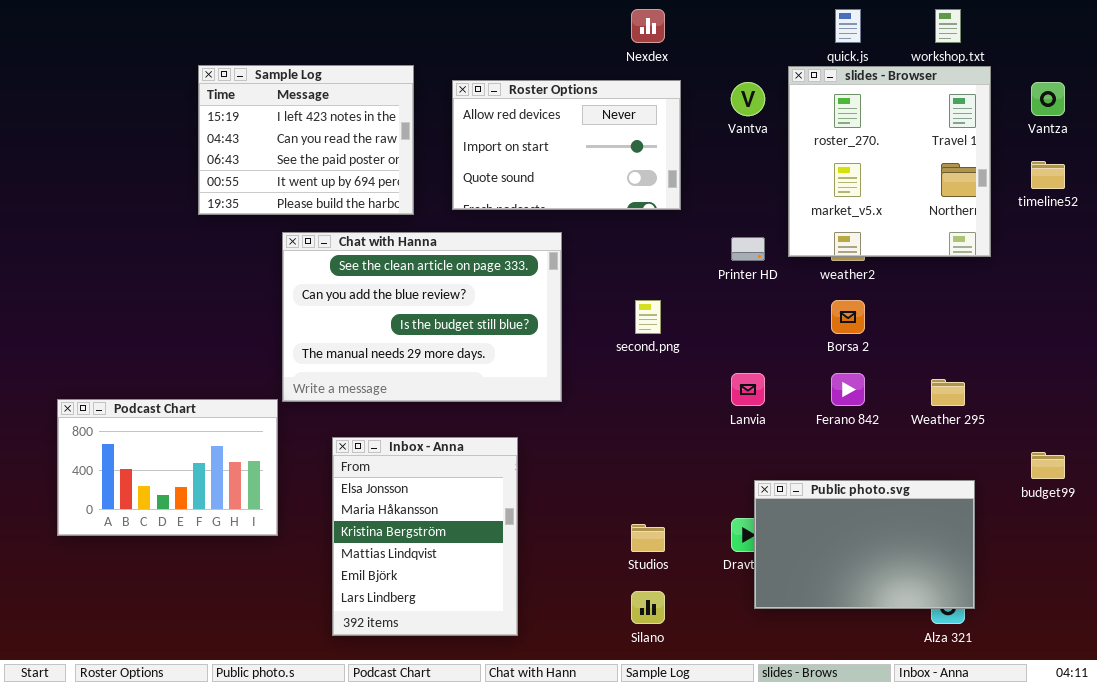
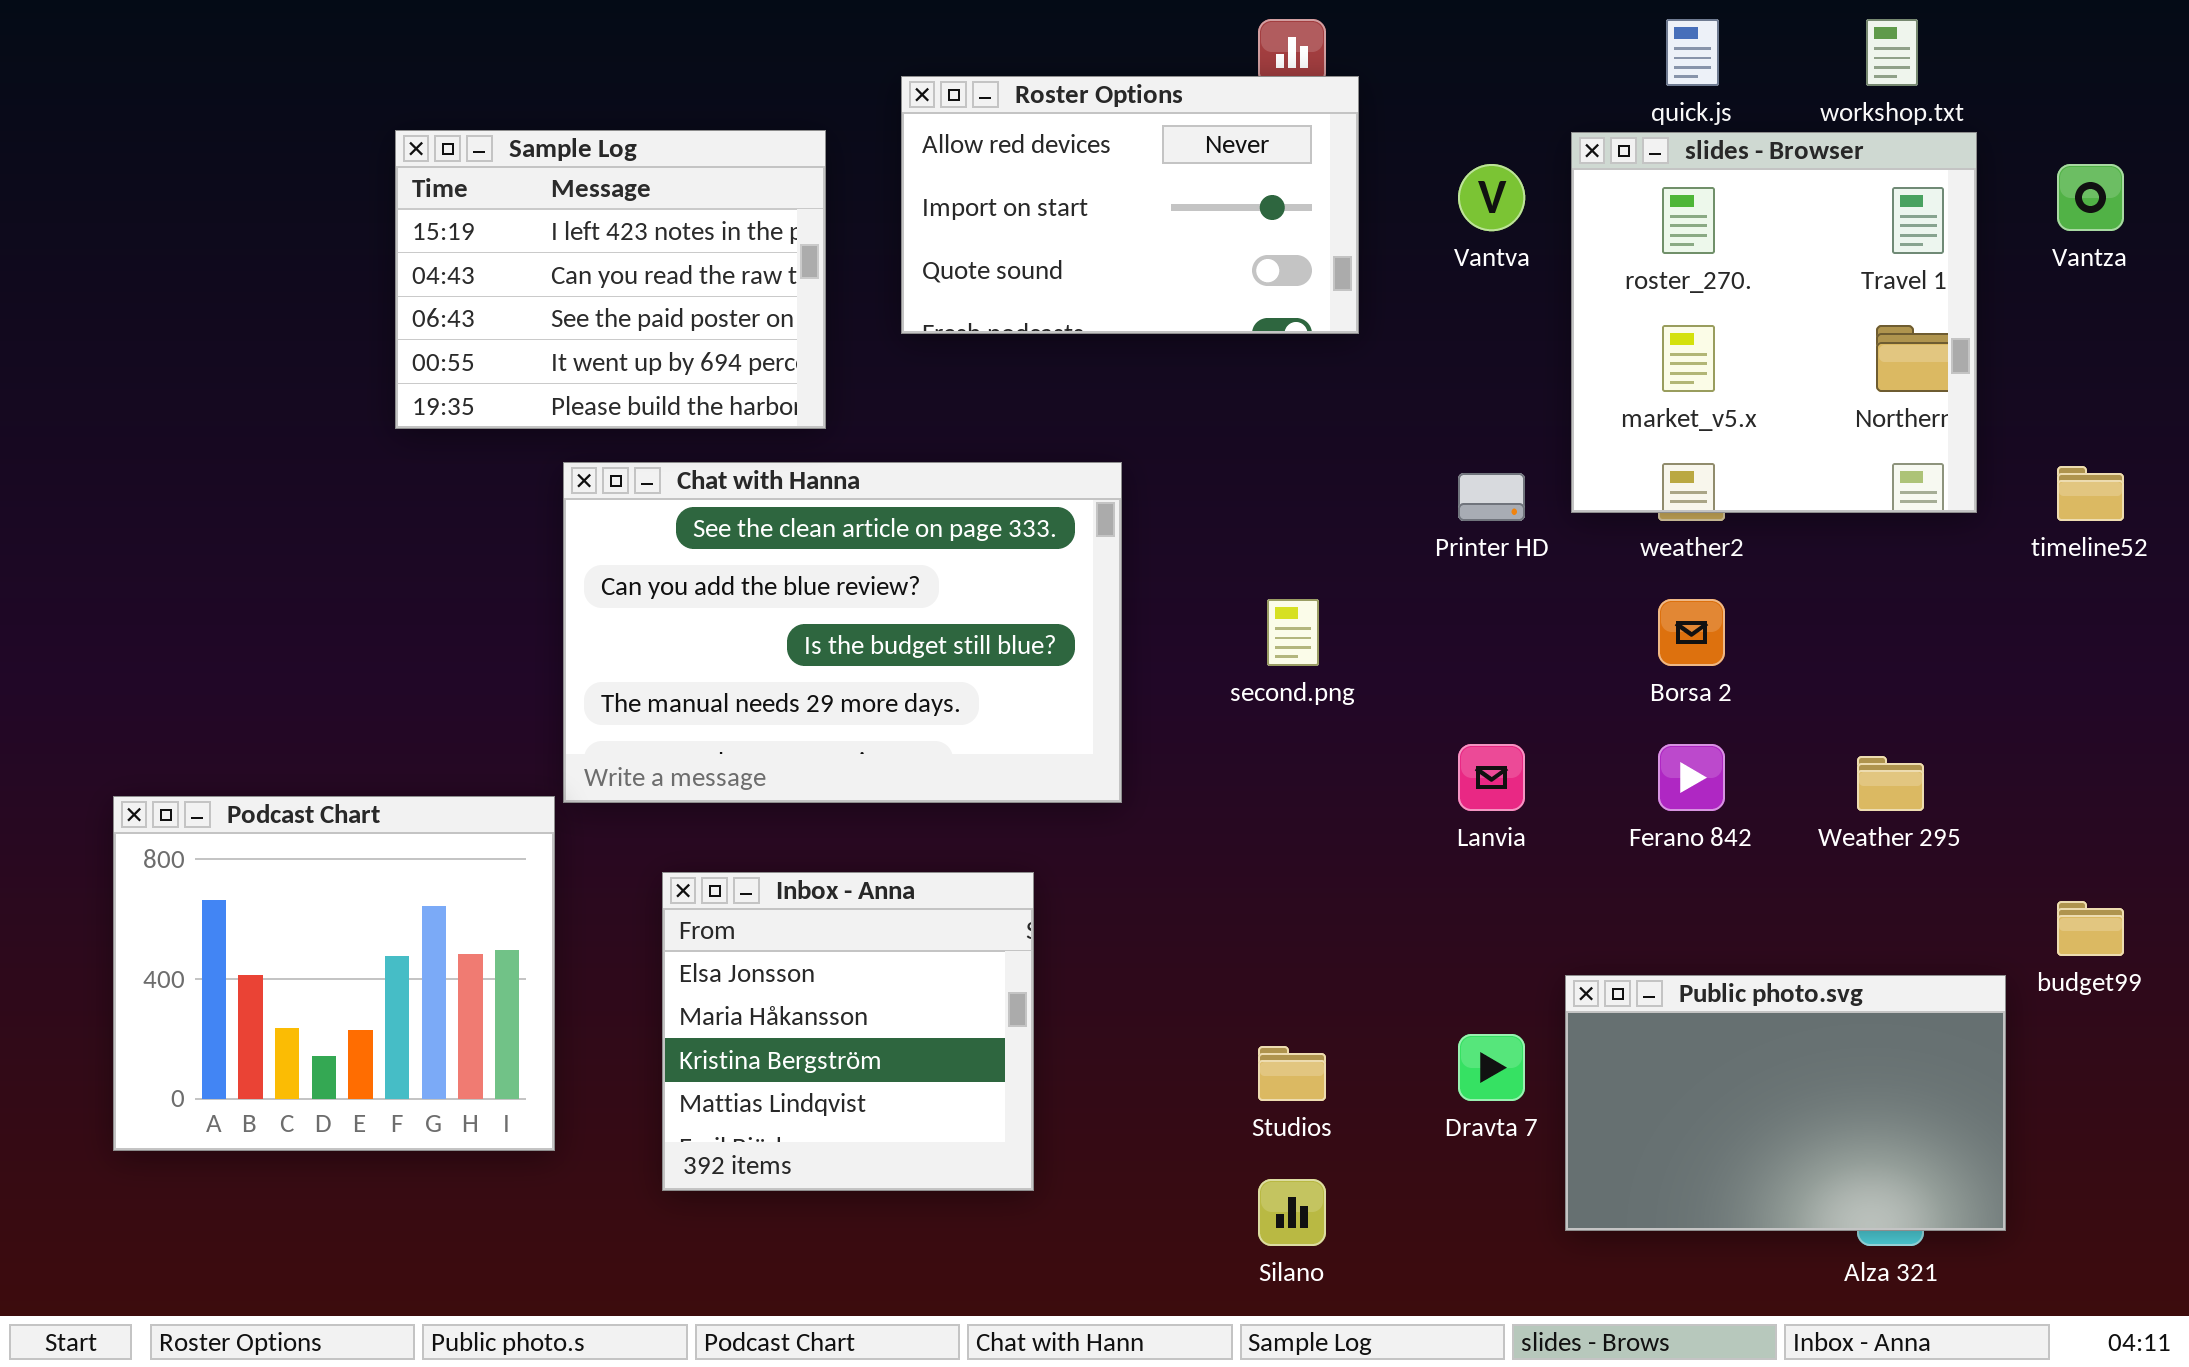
Roster Options: [452,80,681,210] -> [901,76,1359,334], moved
timeline52: [1031,161,1065,189] -> [2057,466,2124,521], moved
Podcast Chart: [57,399,278,536] -> [113,796,555,1151], resized
Inbox - Anna: [332,437,518,636] -> [662,872,1034,1191], resized
Public photo.svg: [754,480,975,609] -> [1565,975,2006,1231], moved

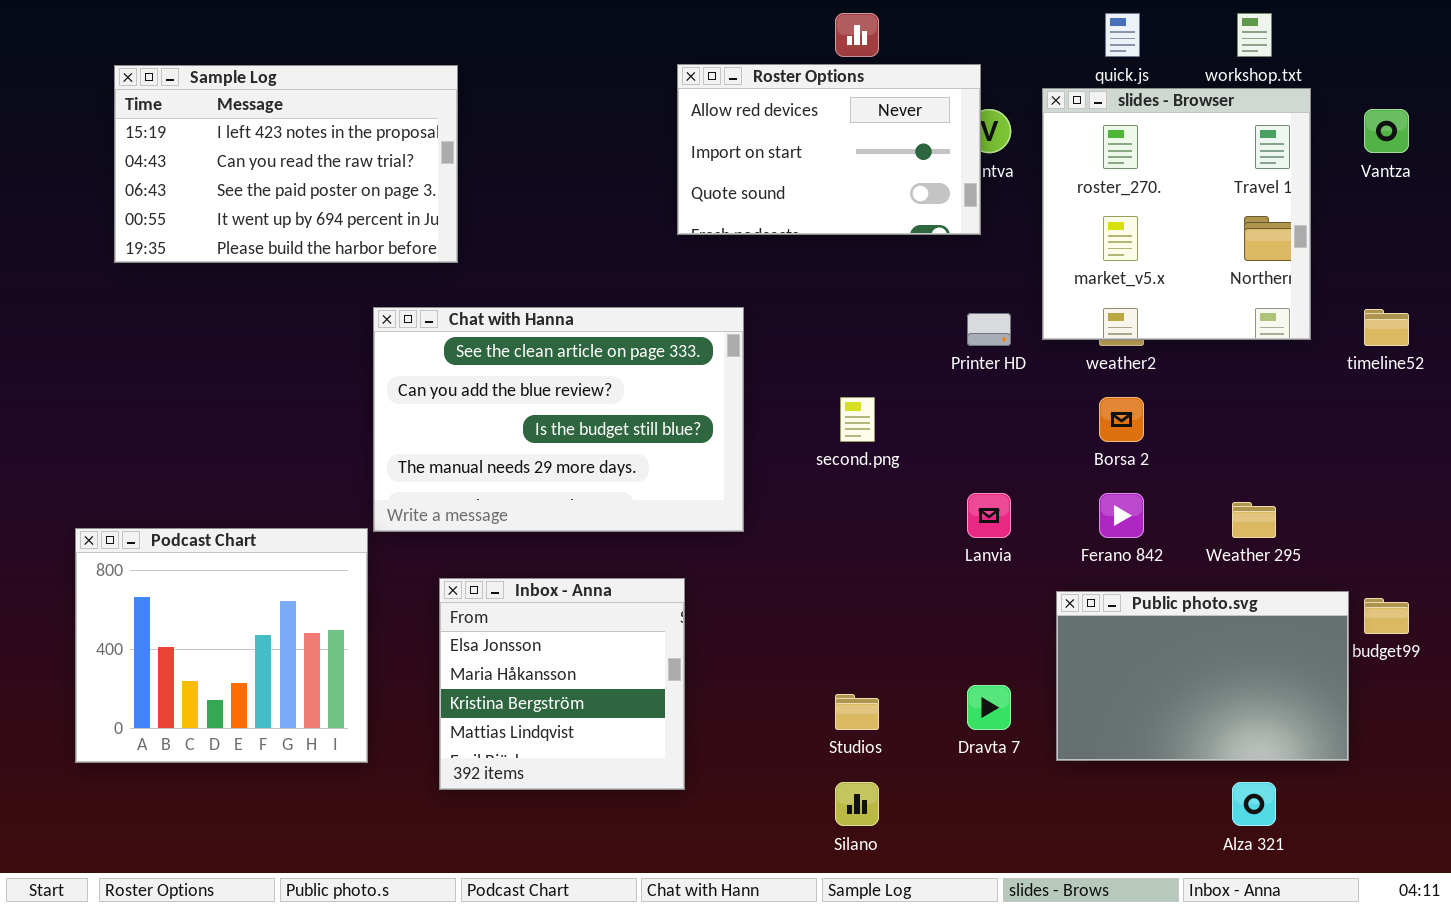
Roster Options: [901,76,1359,334] -> [677,64,981,235], moved
Sample Log: [395,130,826,429] -> [114,65,458,263], moved, resized
Public photo.svg: [1565,975,2006,1231] -> [1056,591,1349,761], moved

